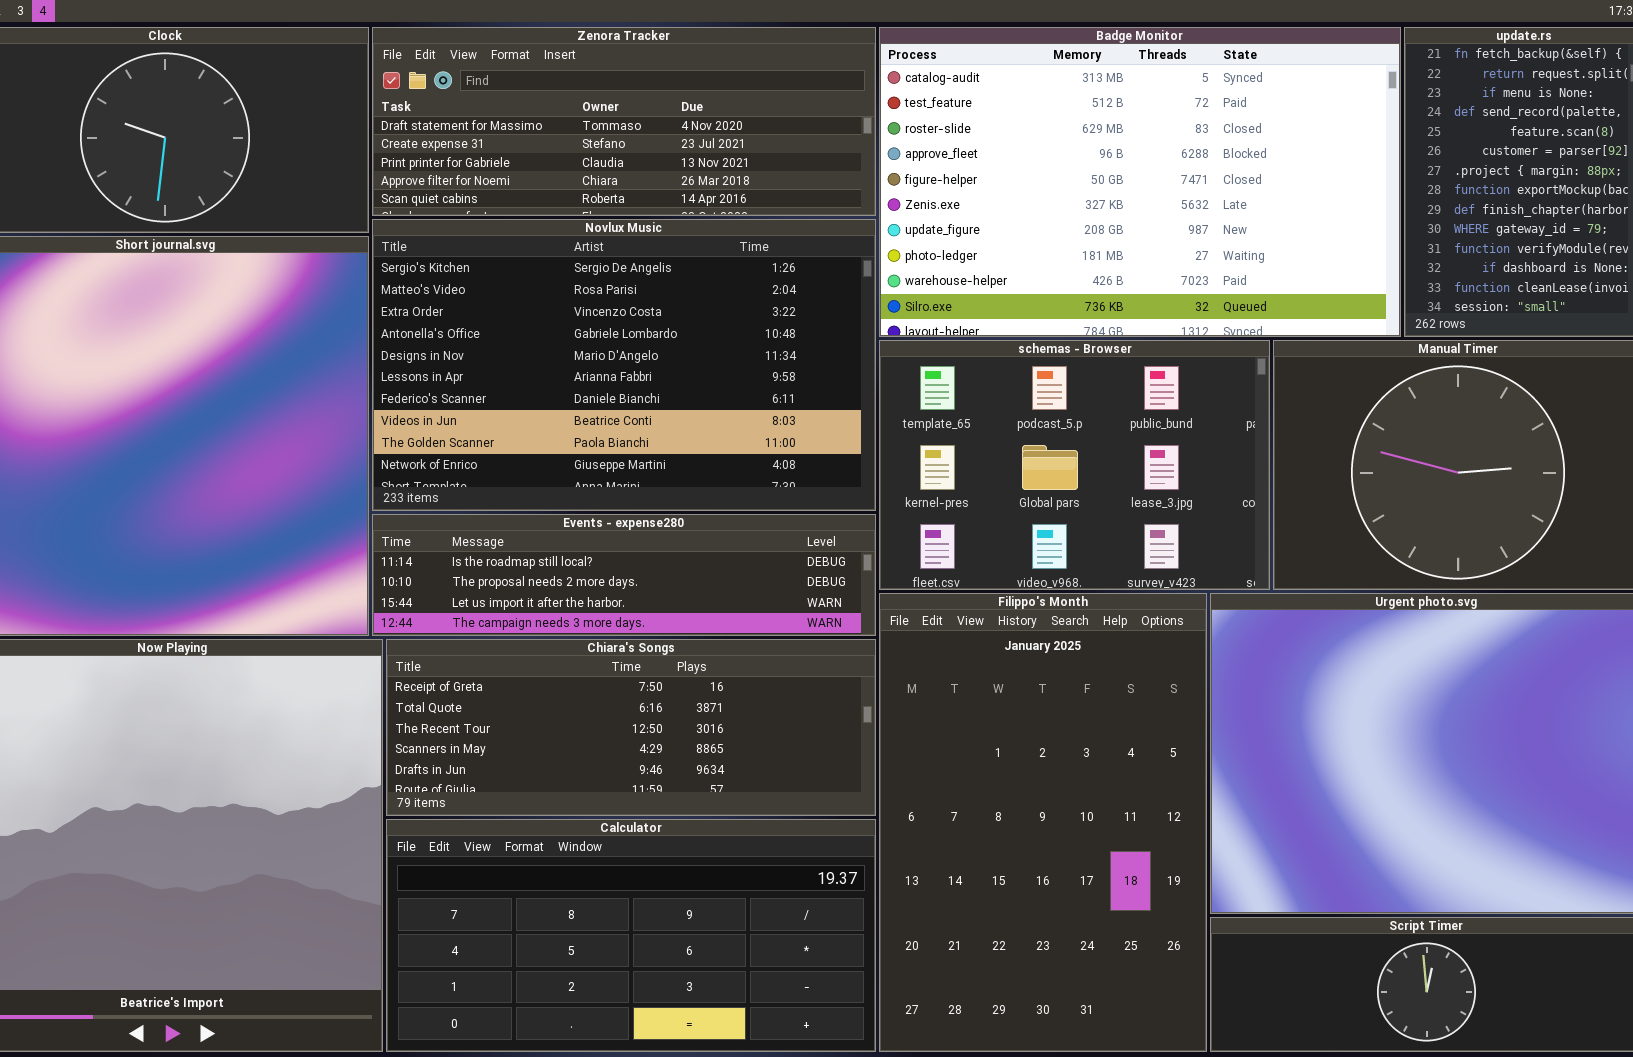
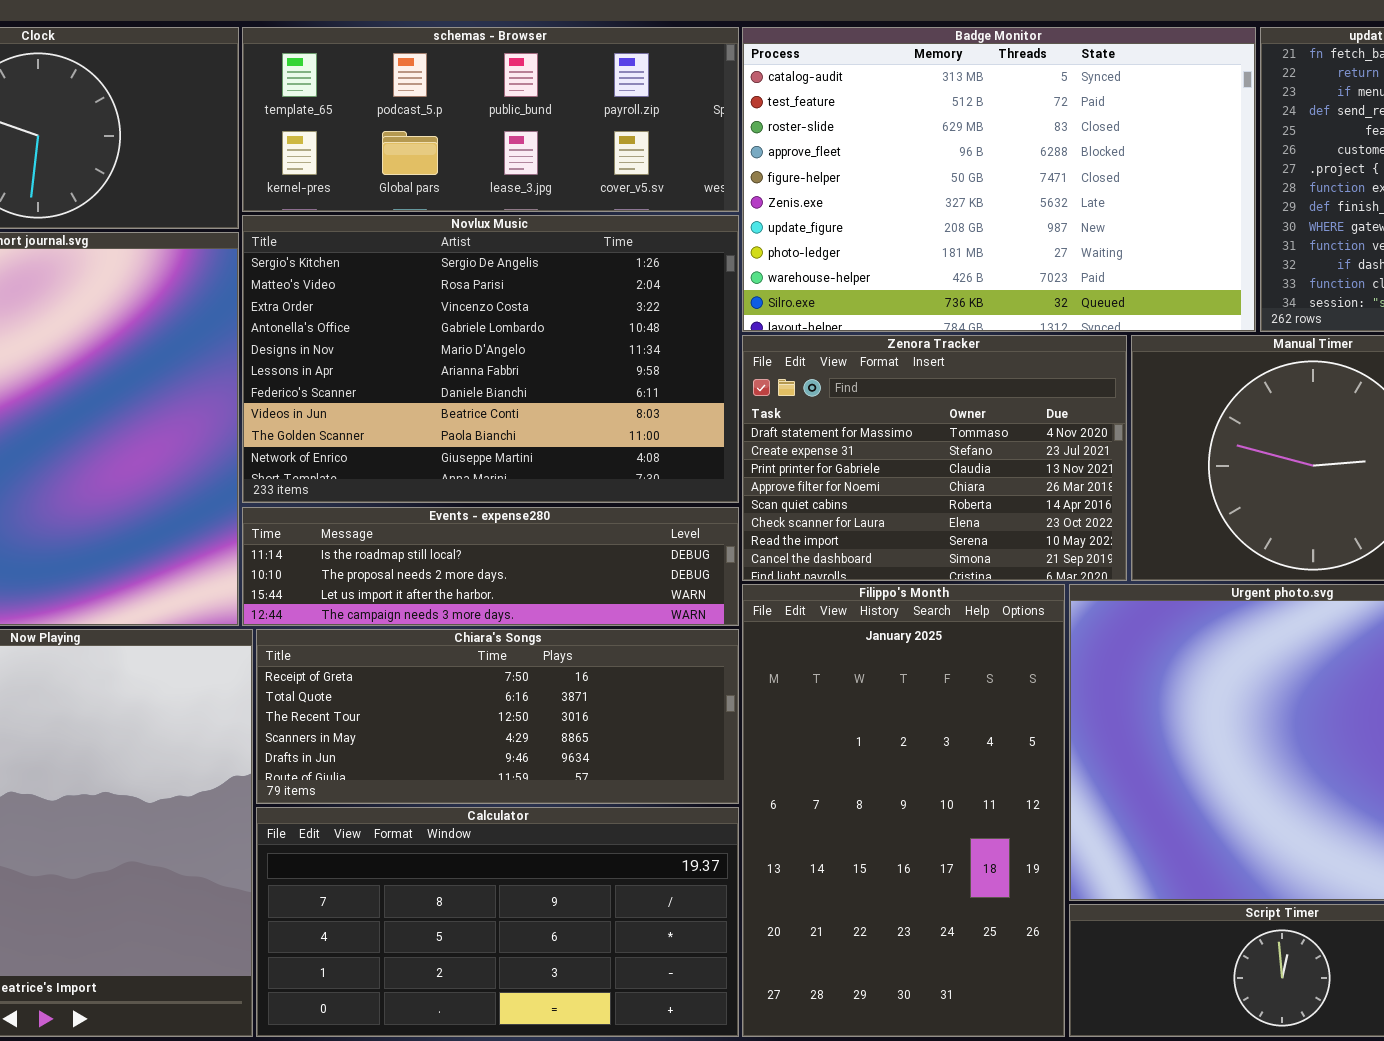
Zenora Tracker: [372,27,876,216] -> [742,335,1127,581], moved, resized
schemas - Browser: [879,340,1270,590] -> [242,27,739,212], moved, resized

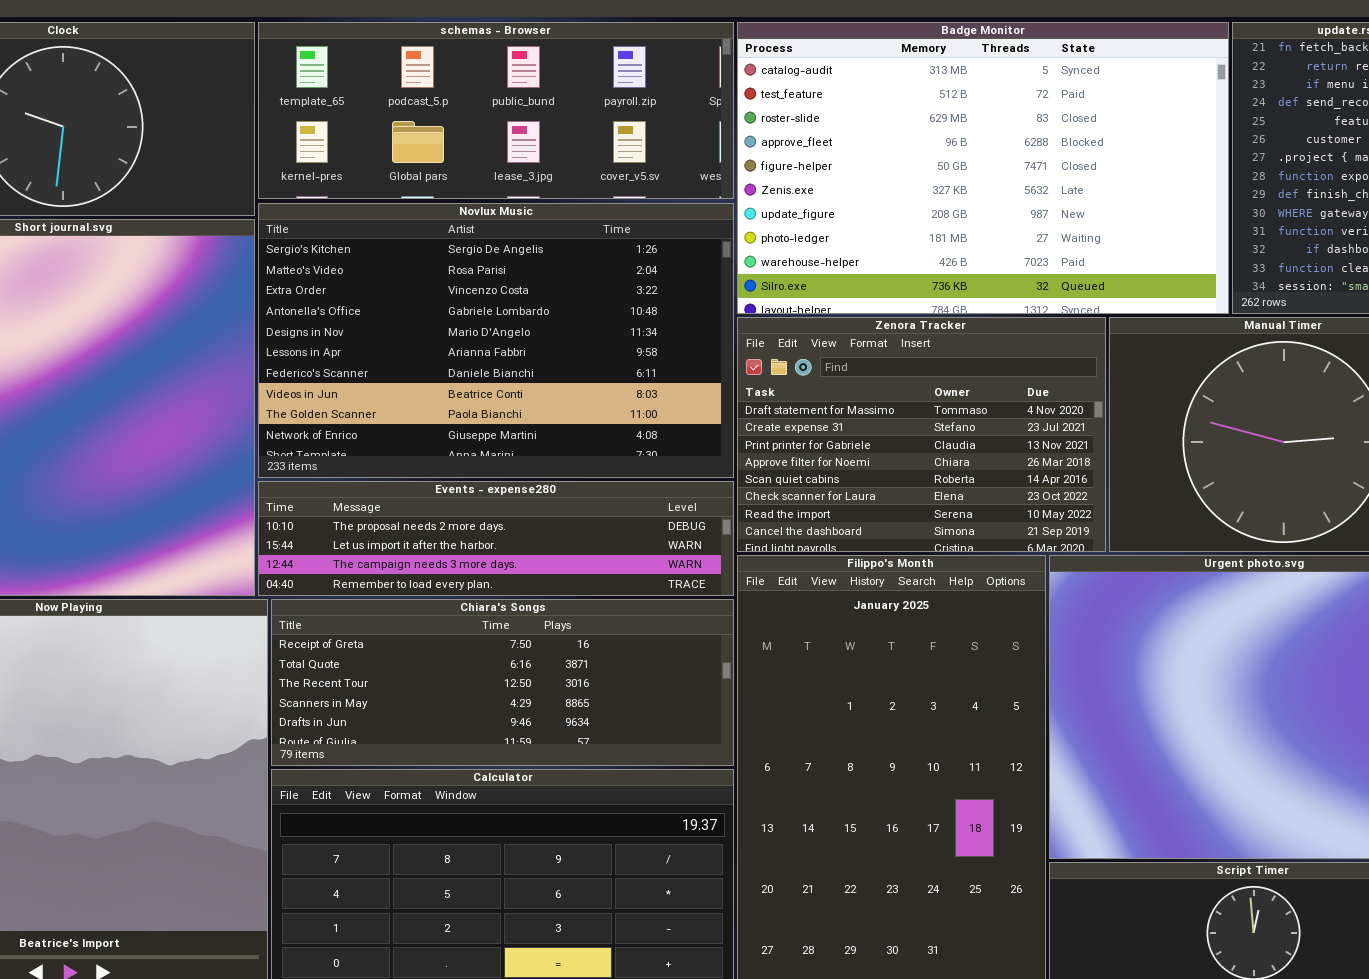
Events - expense280: [242,507,739,626] -> [258,481,734,596], scrolled down 1 row

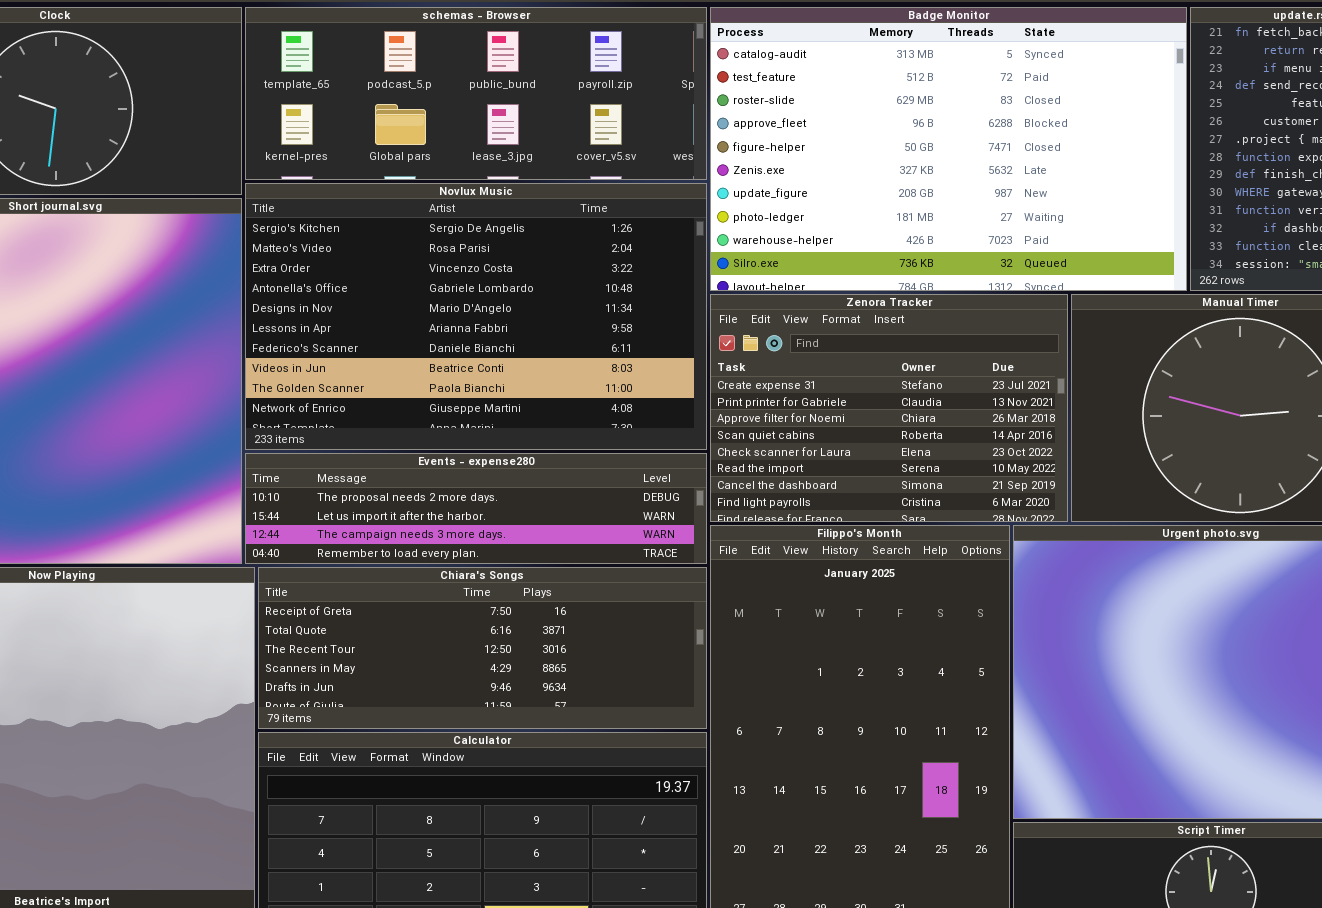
Zenora Tracker: [737,317,1106,552] -> [710,294,1068,522], scrolled down 1 row

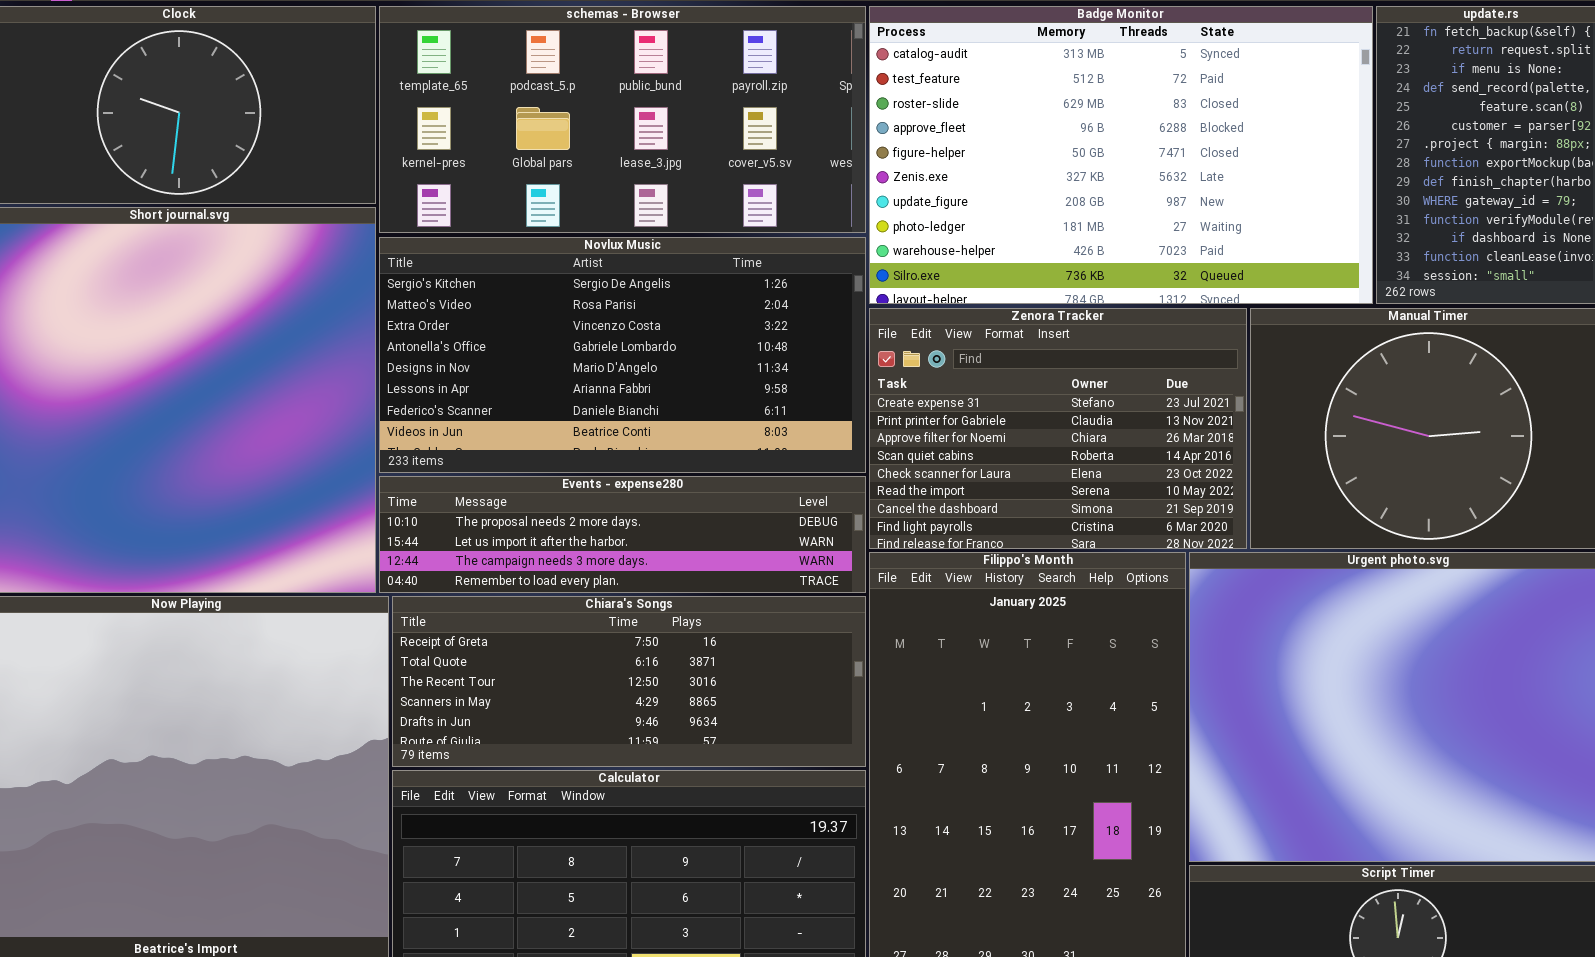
schemas - Browser: [245,7,707,180] -> [379,6,866,233], resized
Novlux Music: [245,183,707,450] -> [379,237,866,473], resized

